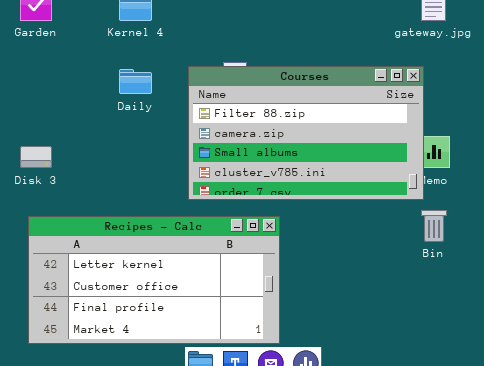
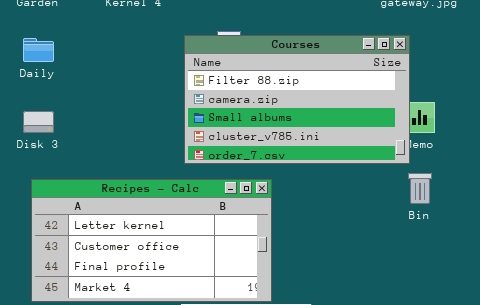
Daily: [119,69,152,94] -> [23,38,54,62], moved

